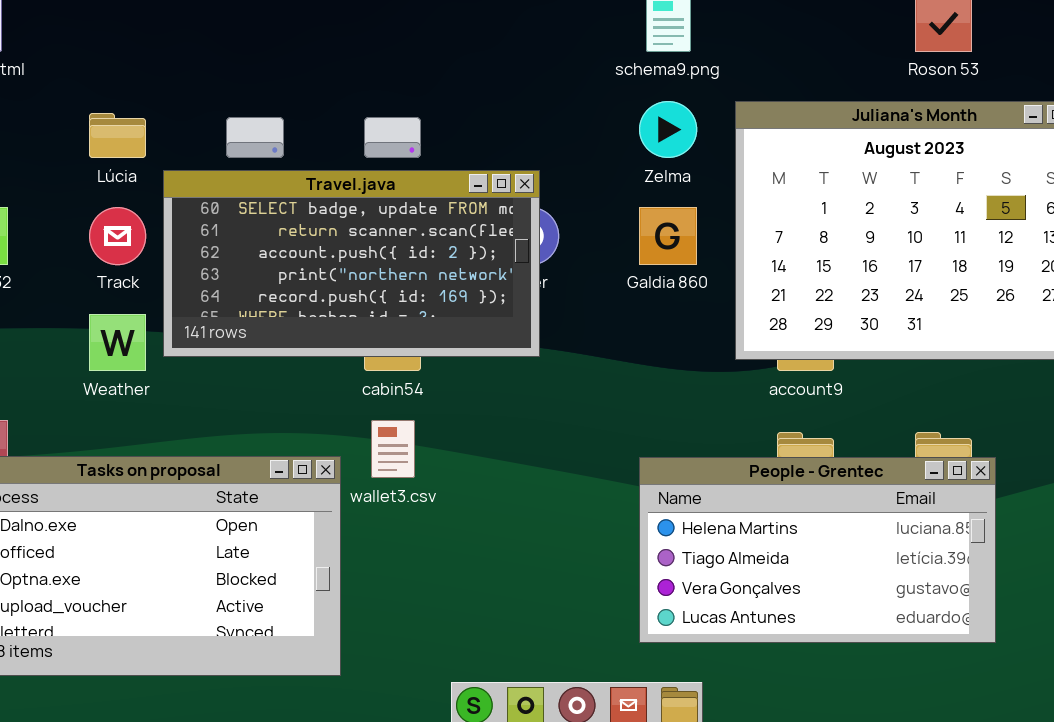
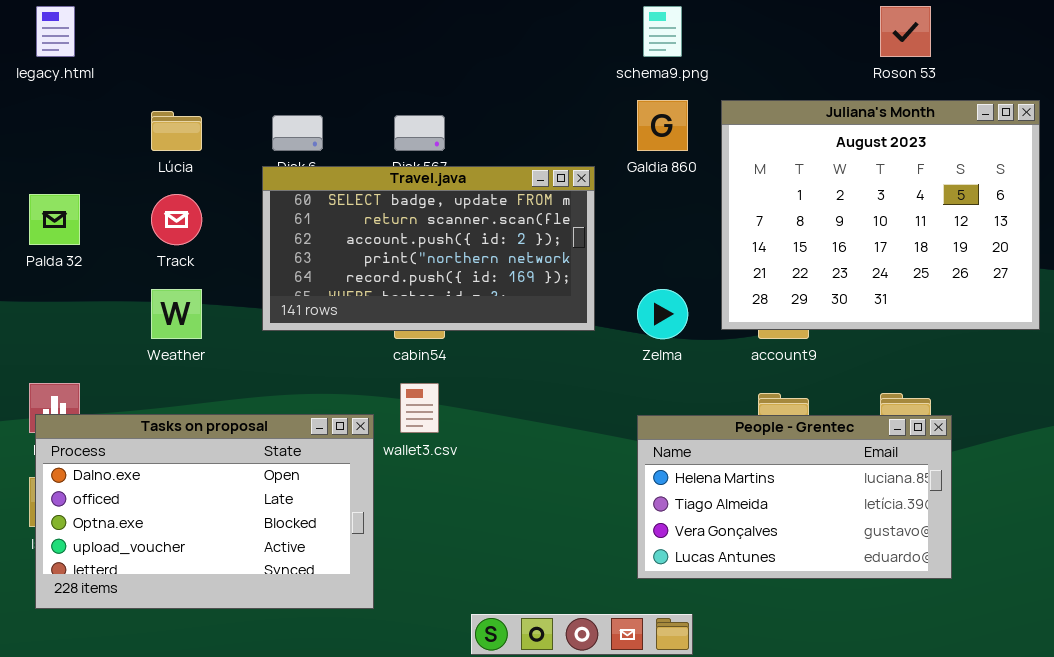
Zelma: [639,101,697,158] -> [637,289,688,339], moved
Travel.java: [163,170,540,357] -> [262,166,595,331], moved
Galdia 860: [639,207,697,265] -> [637,100,688,151], moved

